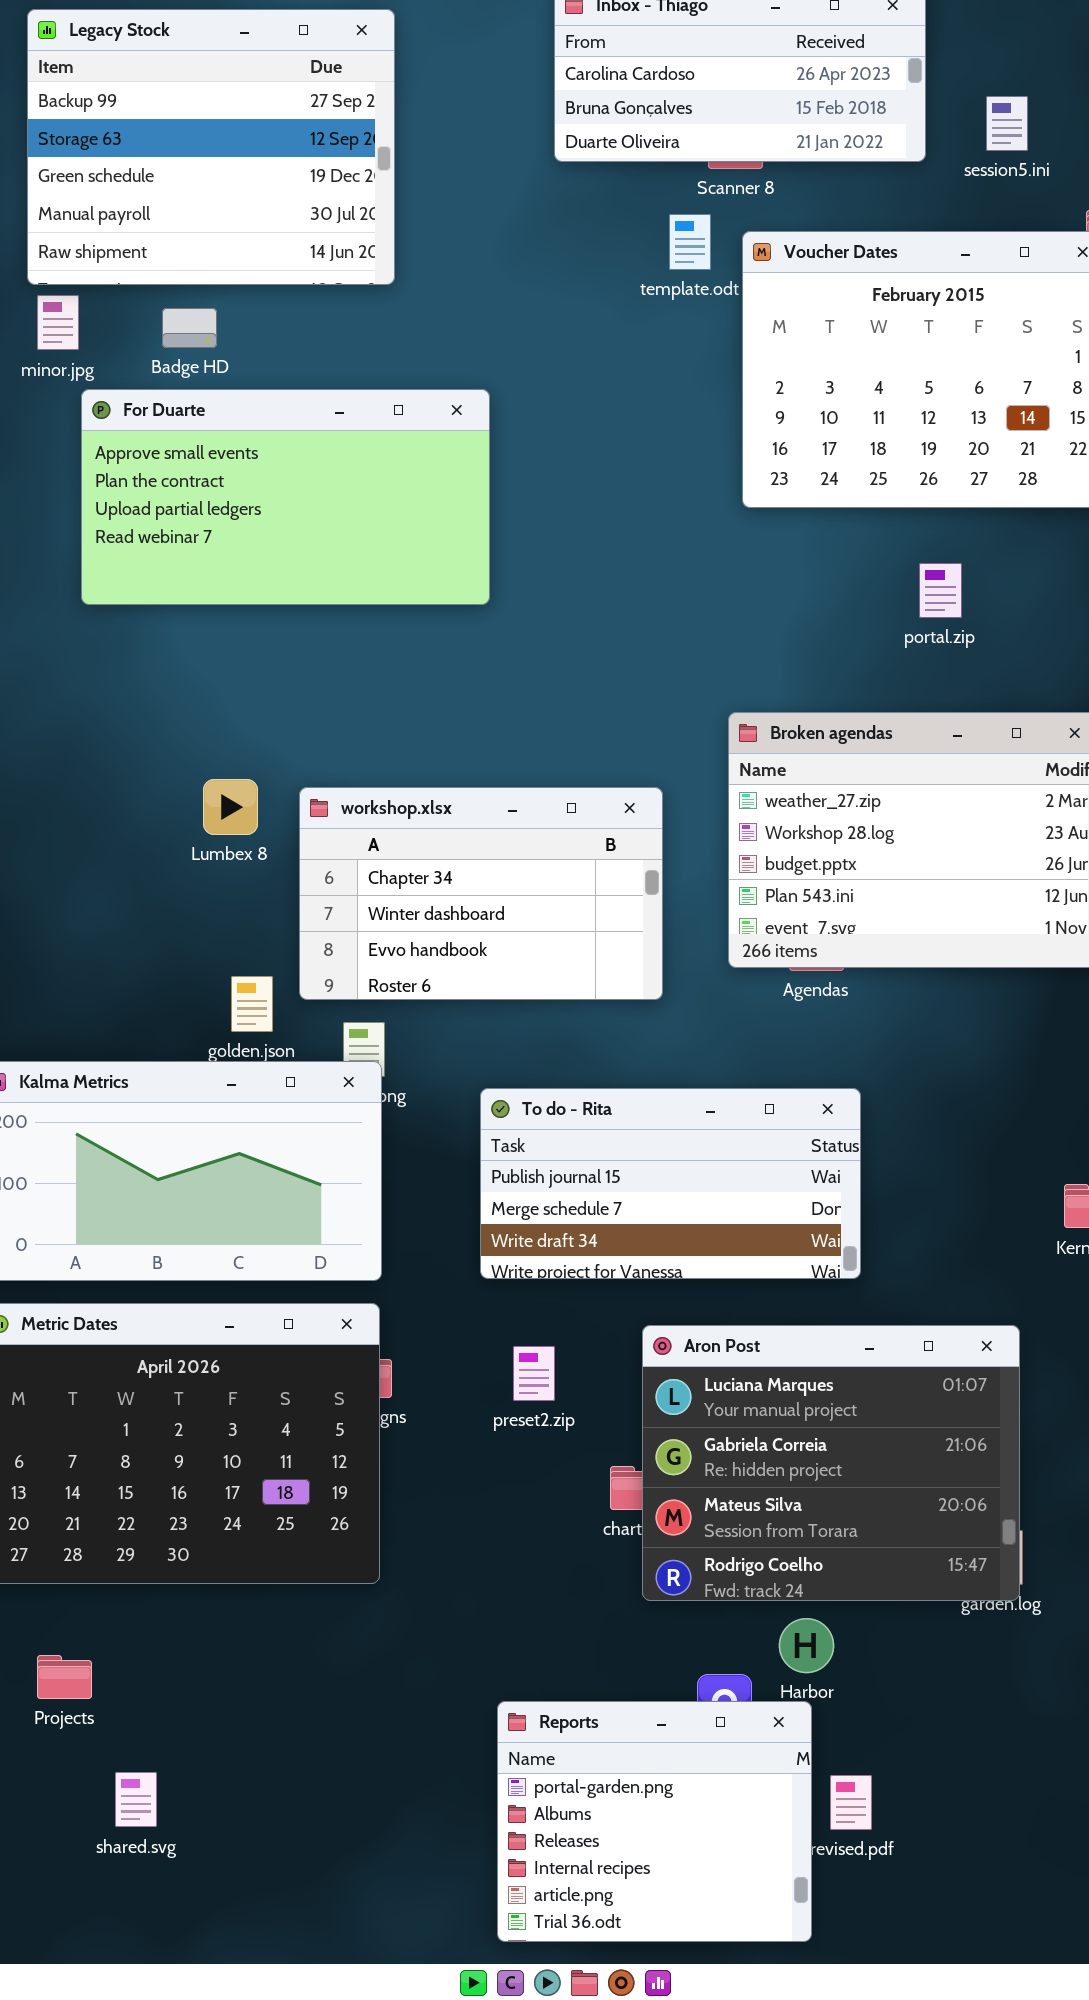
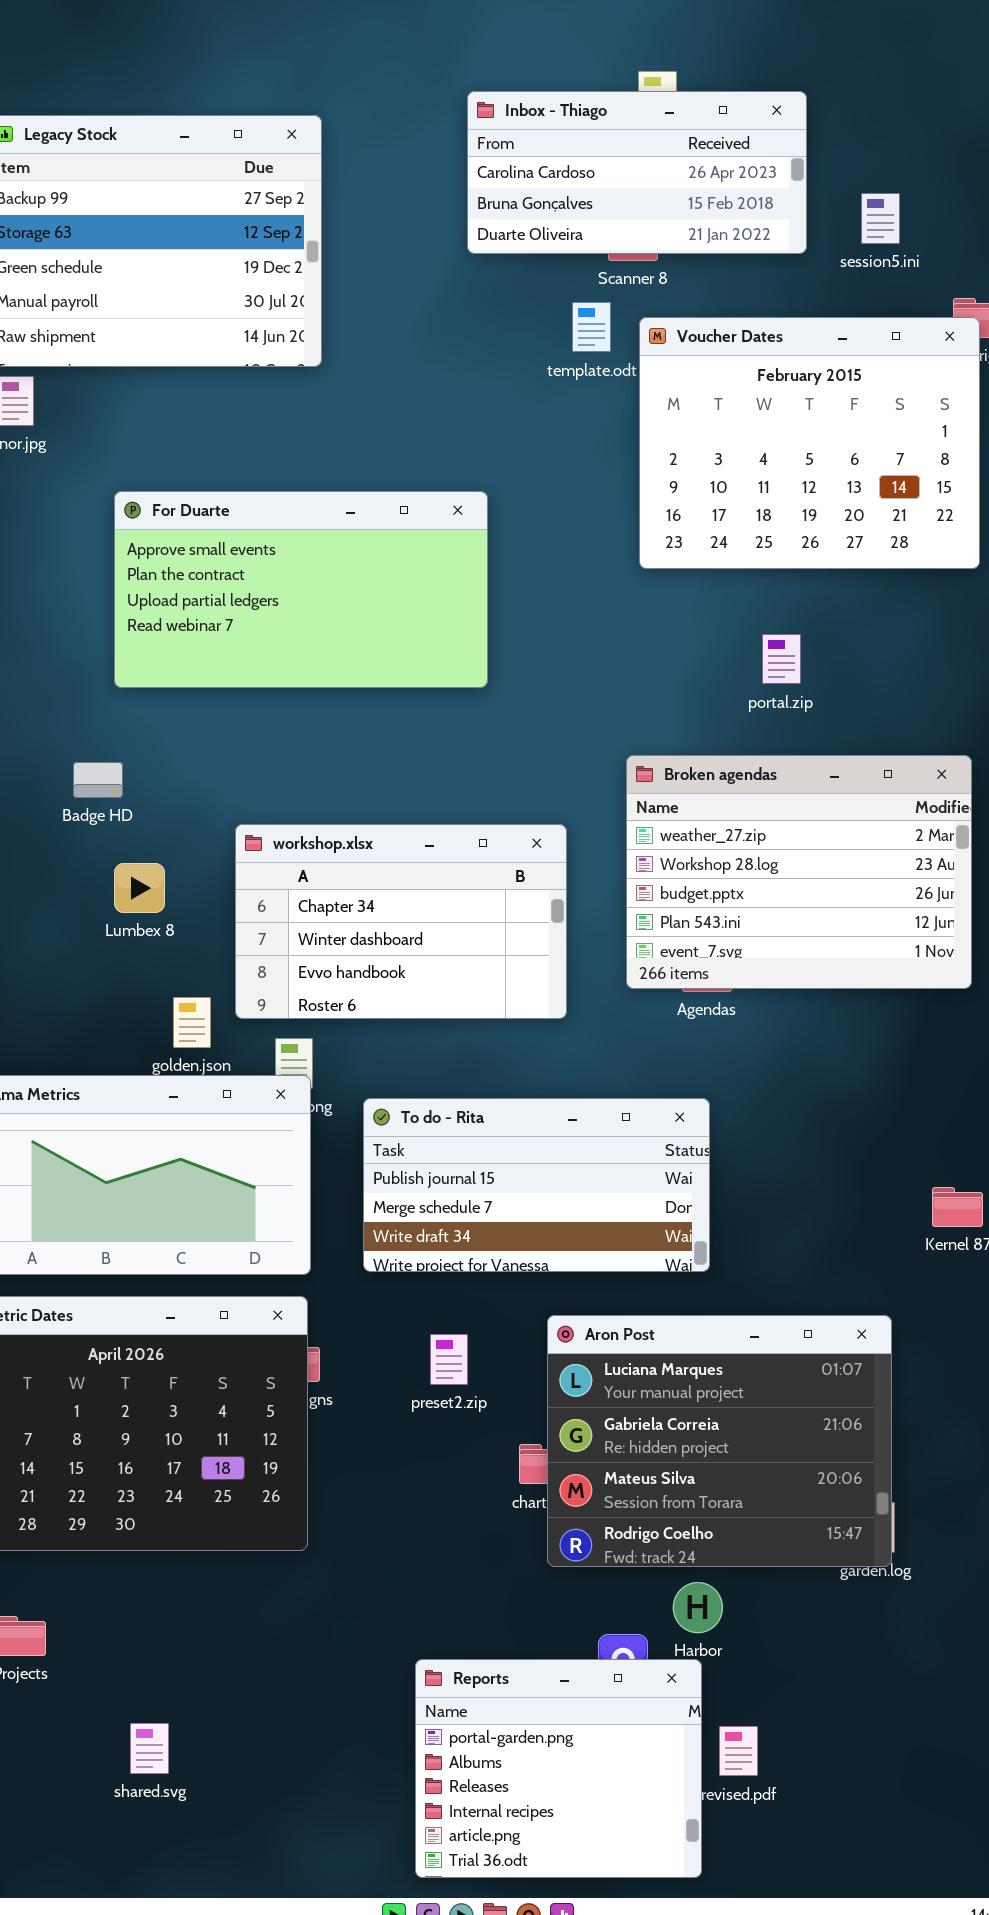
Badge HD: [162,308,217,348] -> [73,762,123,798], moved
For Duarte: [81,389,490,605] -> [114,491,488,688], moved
portal.zip: [919,563,962,618] -> [762,634,801,684], moved
Lumbex 8: [203,779,258,835] -> [114,863,165,913], moved
To do - Rita: [480,1088,861,1279] -> [363,1098,710,1272], moved
shared.svg: [115,1772,157,1827] -> [130,1723,169,1774], moved

